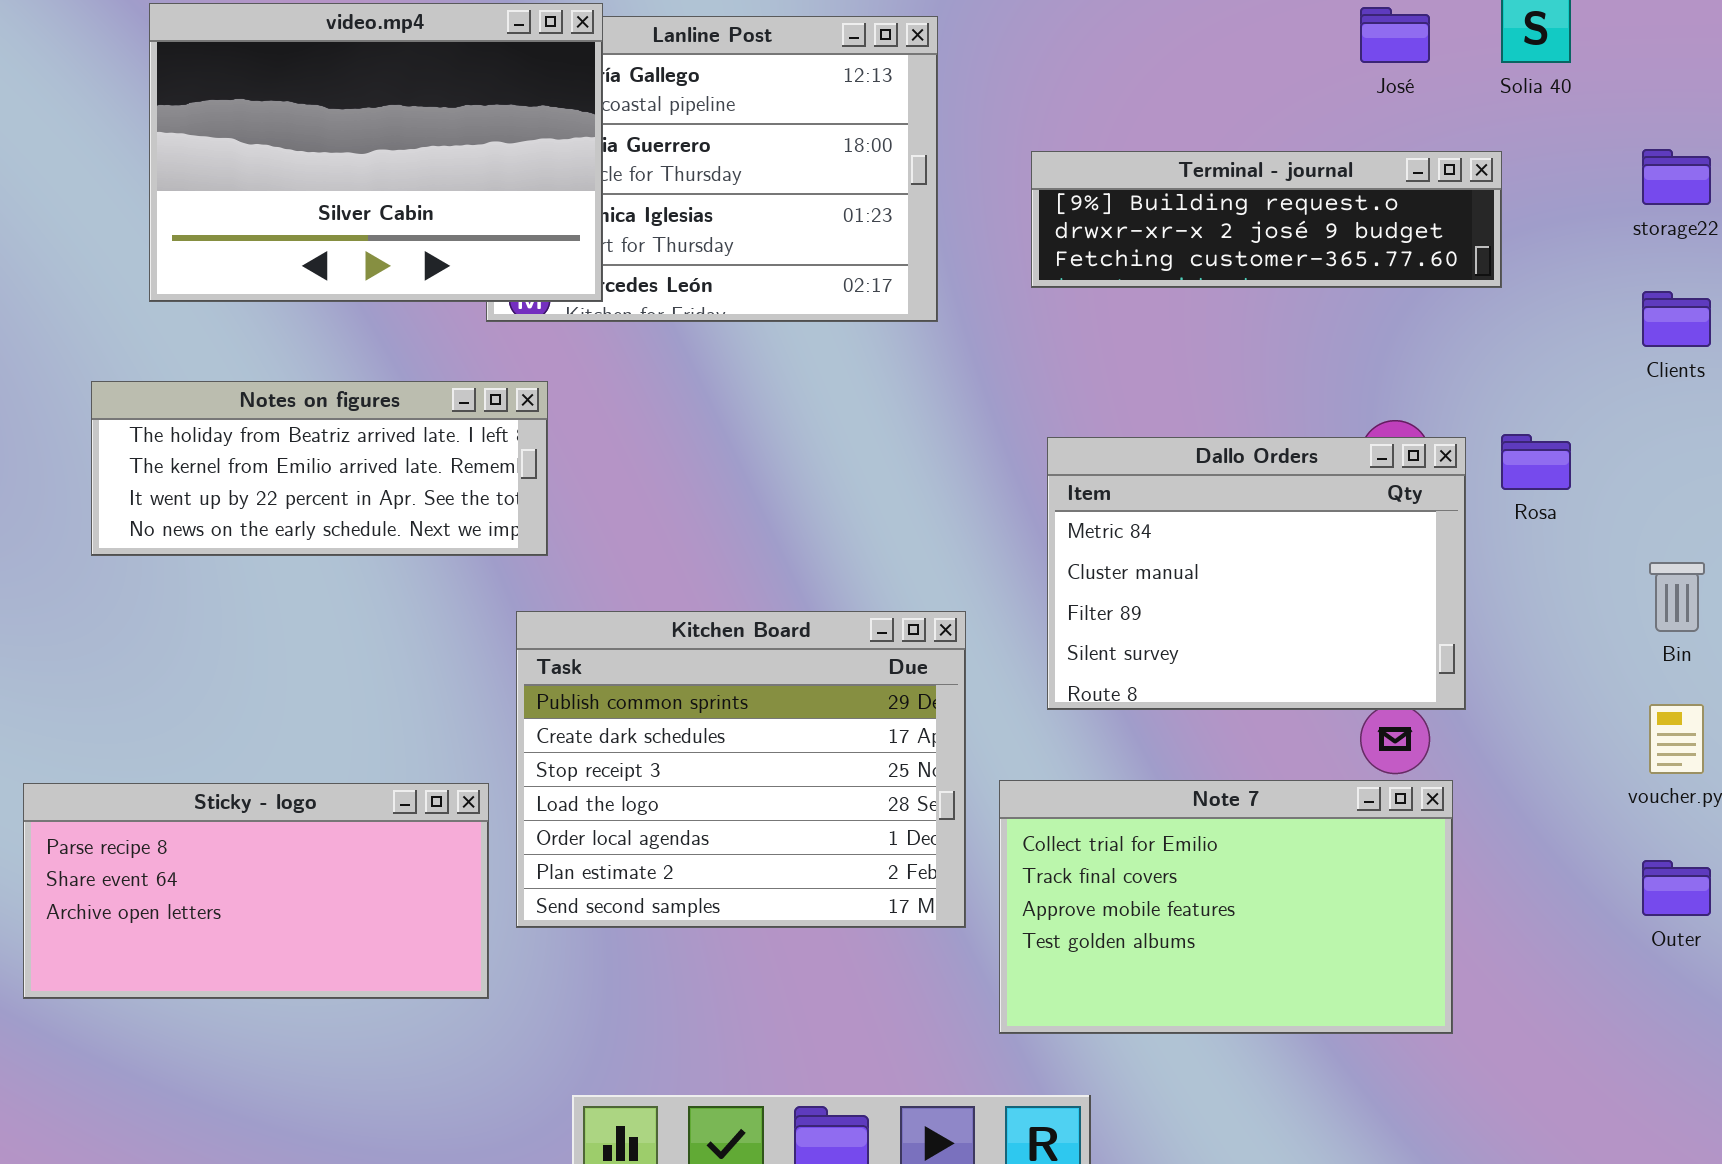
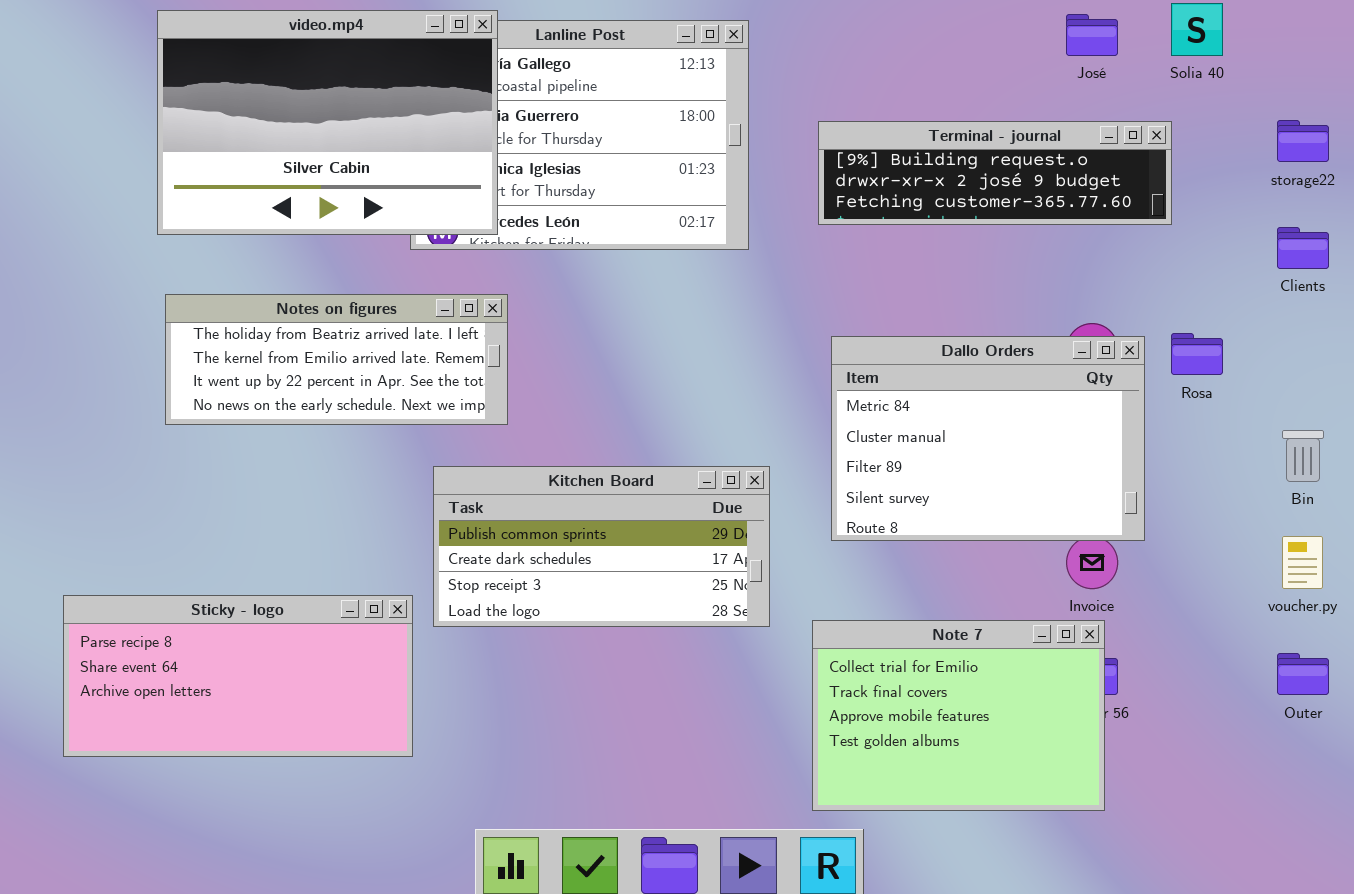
Notes on figures: [91,381,548,556] -> [165,294,508,425], moved
Kitchen Board: [516,611,966,928] -> [433,466,770,627], resized
Note 7: [999,780,1453,1034] -> [812,620,1105,811], moved, resized

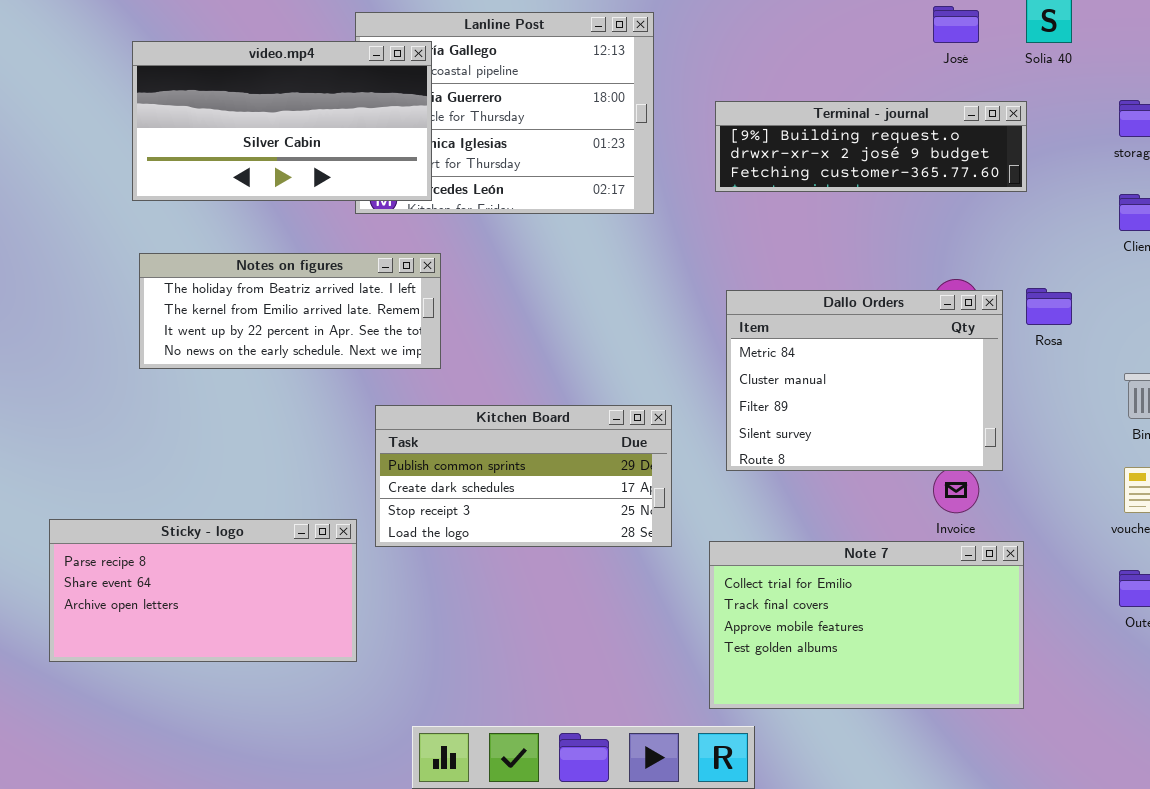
video.mp4: [157,10,498,235] -> [132,41,432,201], resized
Note 7: [812,620,1105,811] -> [709,541,1024,709], resized

